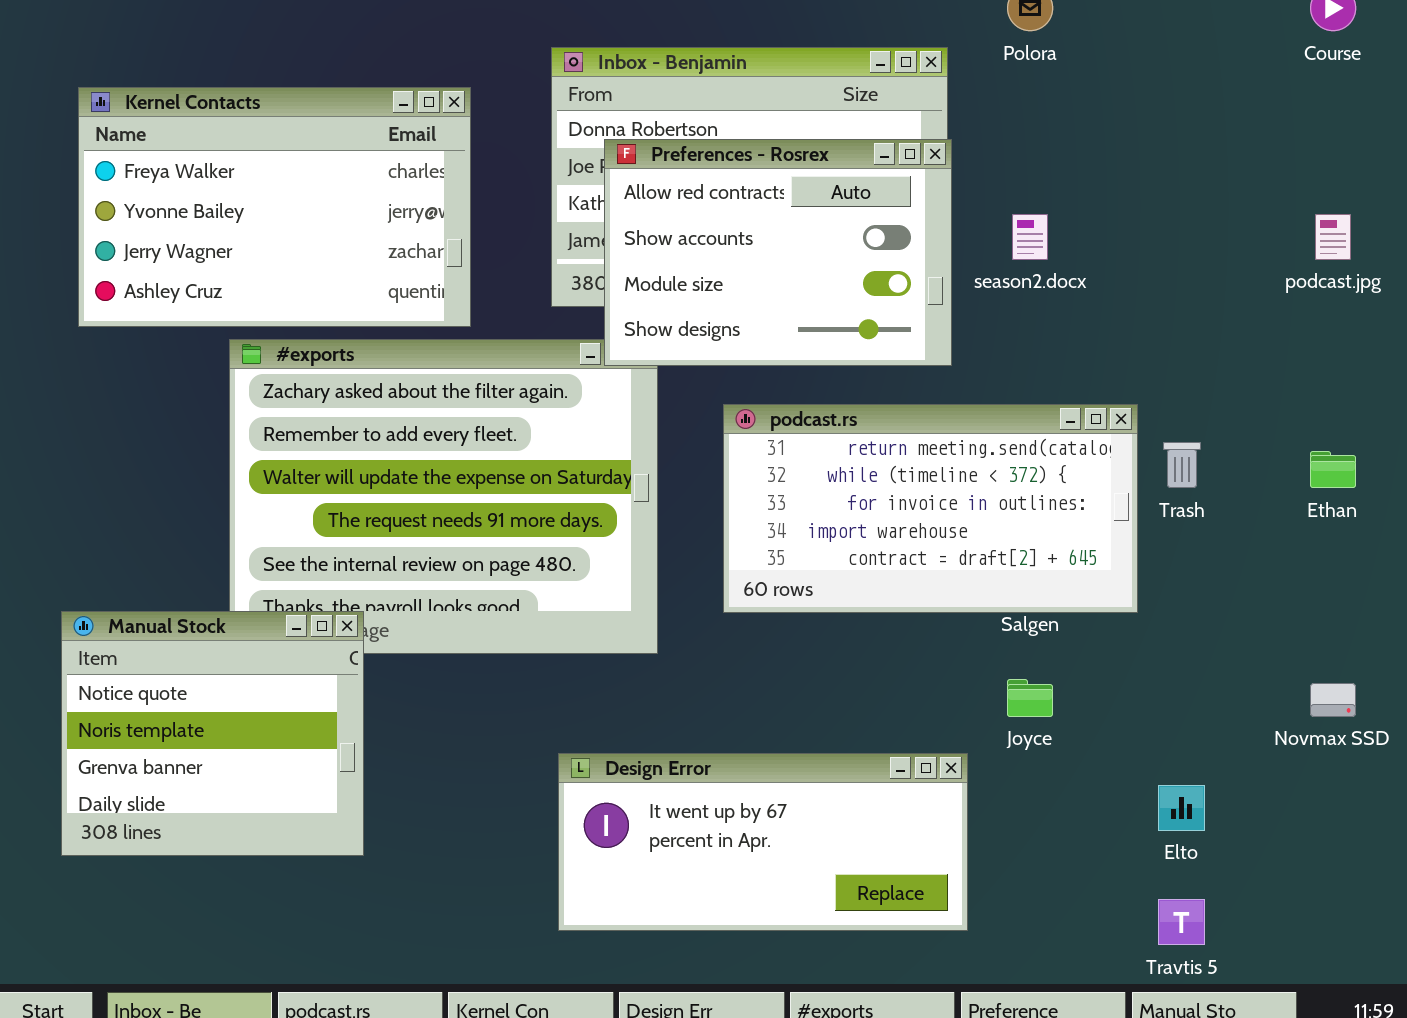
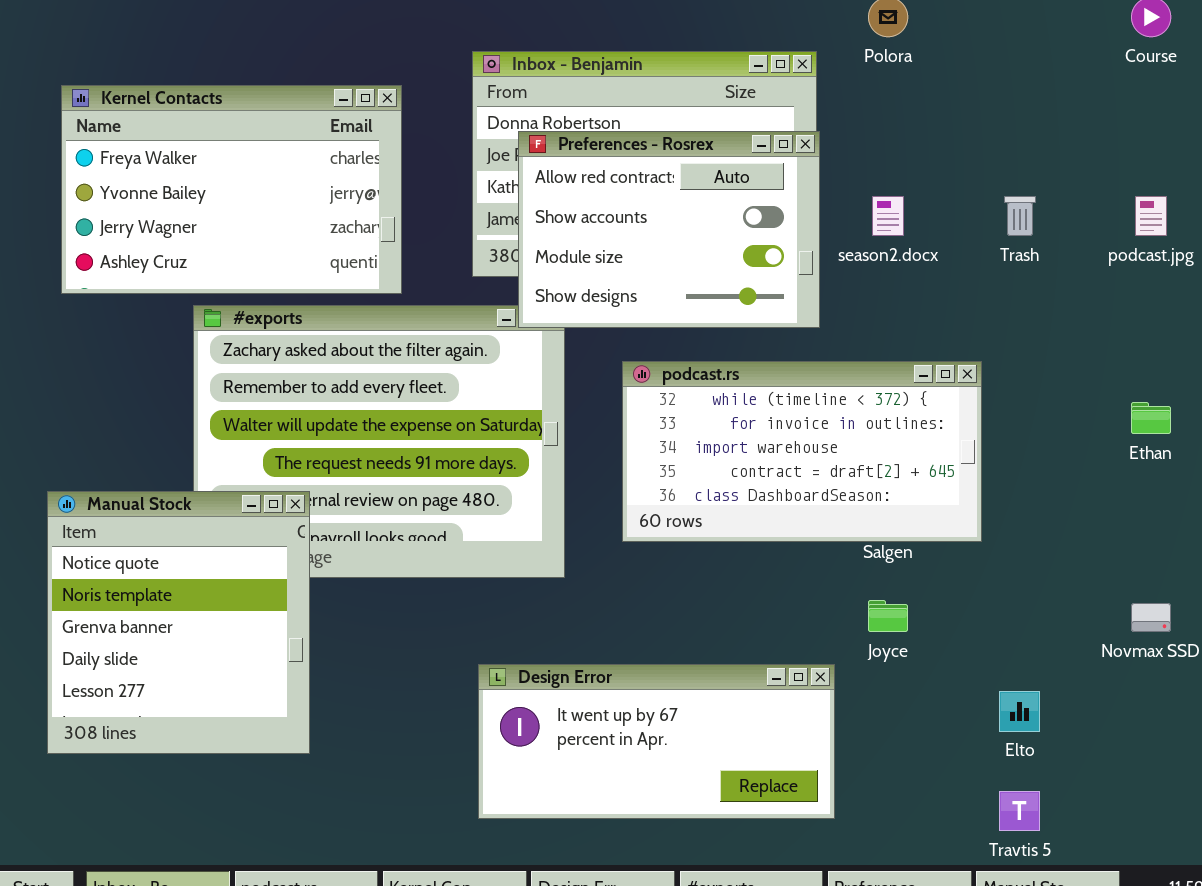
podcast.rs: [723,404,1138,613] -> [622,361,982,542], scrolled down 1 row
Trash: [1163,442,1201,488] -> [1004,196,1036,236], moved
Manual Stock: [61,611,364,856] -> [47,491,310,754], resized

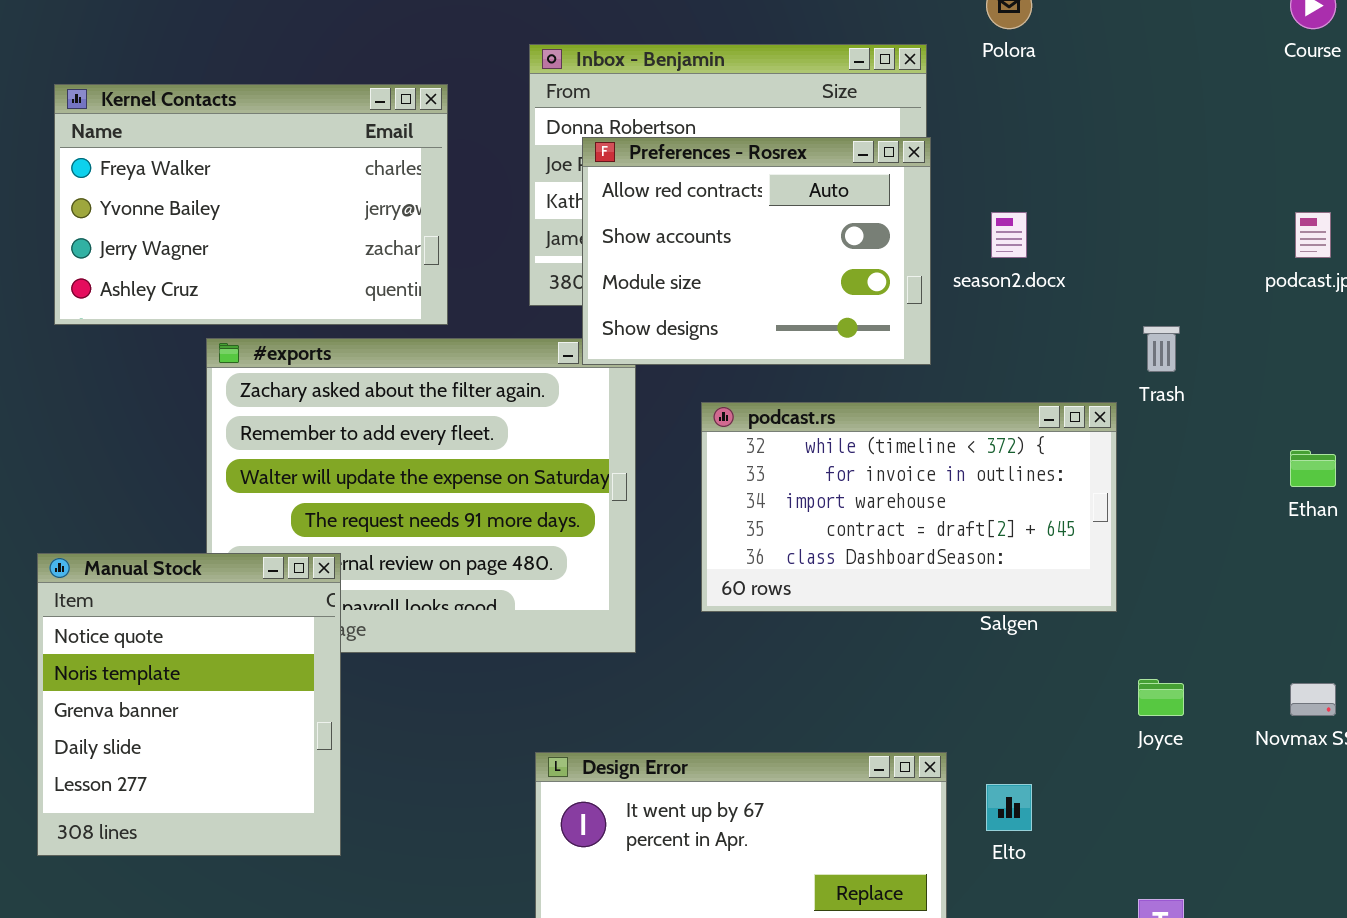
Trash: [1004,196,1036,236] -> [1143,326,1180,372], moved
Joyce: [868,600,908,632] -> [1138,679,1184,716], moved
Elto: [999,691,1040,732] -> [986,784,1032,831], moved

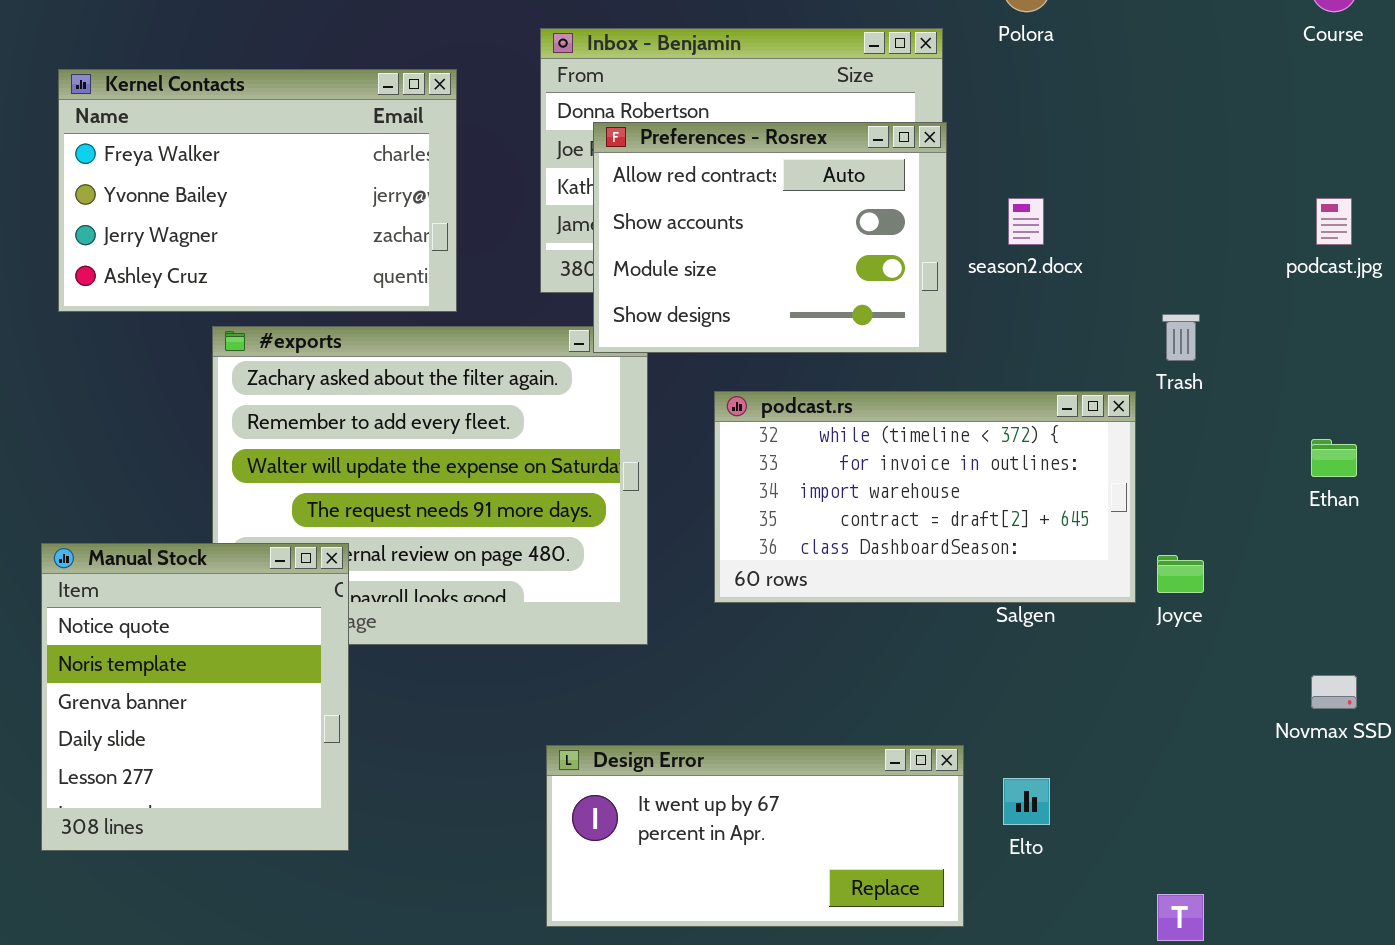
Joyce: [1138,679,1184,716] -> [1157,555,1204,593], moved

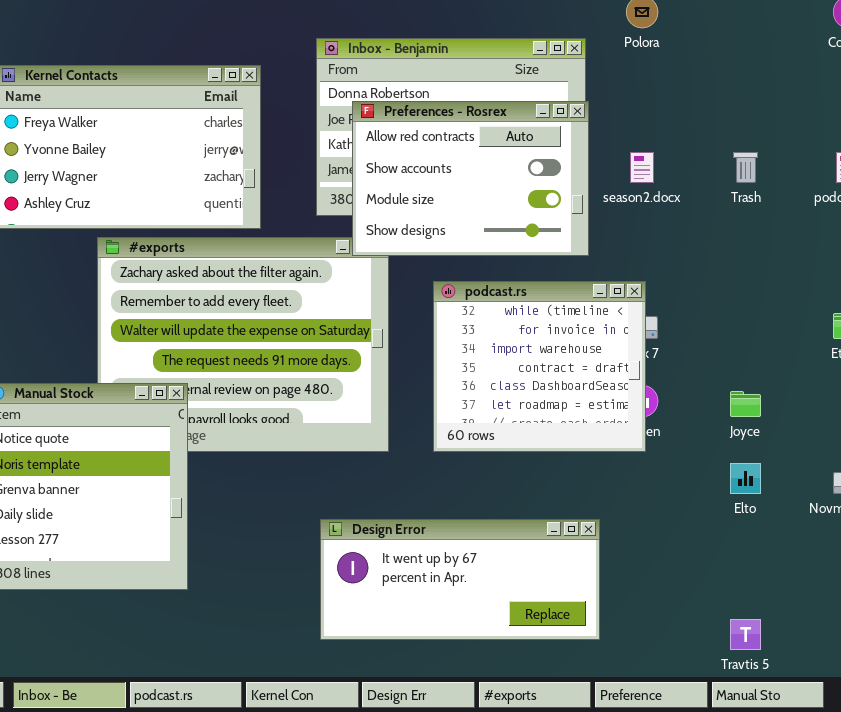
Trash: [1162,314,1200,361] -> [733,152,758,183], moved
podcast.rs: [714,391,1136,603] -> [433,281,646,452], resized
Elto: [1003,778,1050,825] -> [730,463,761,494], moved

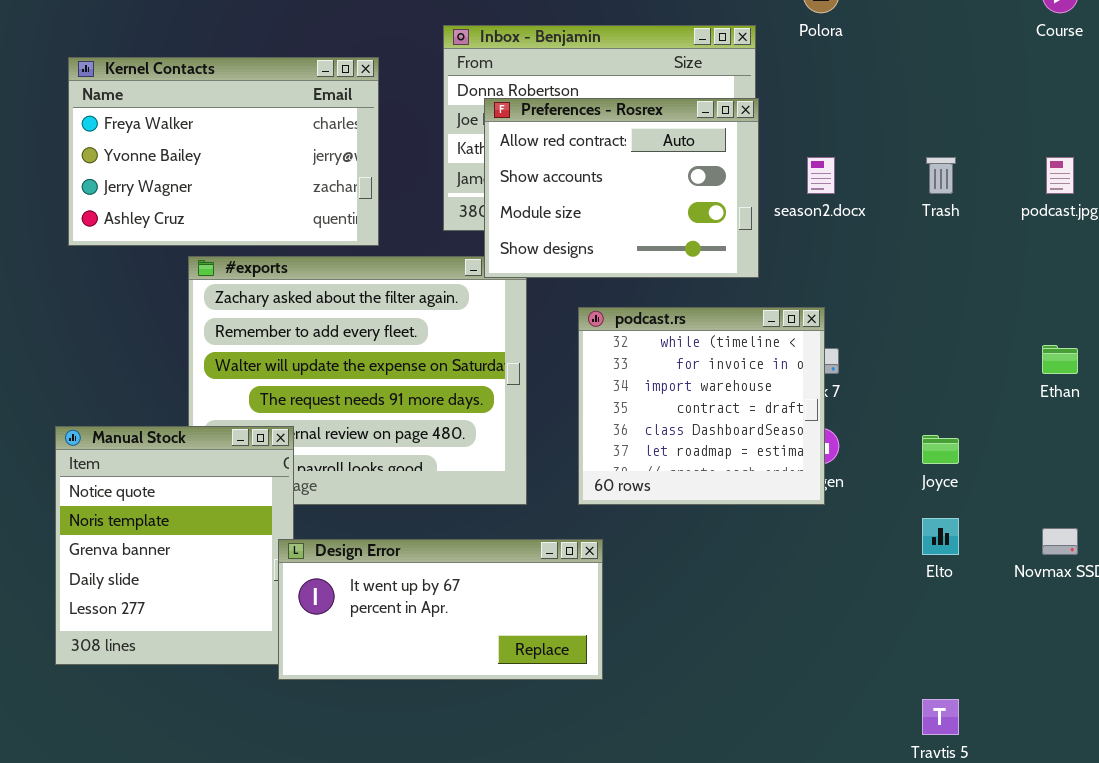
Design Error: [320,519,600,640] -> [278,539,603,680], moved

